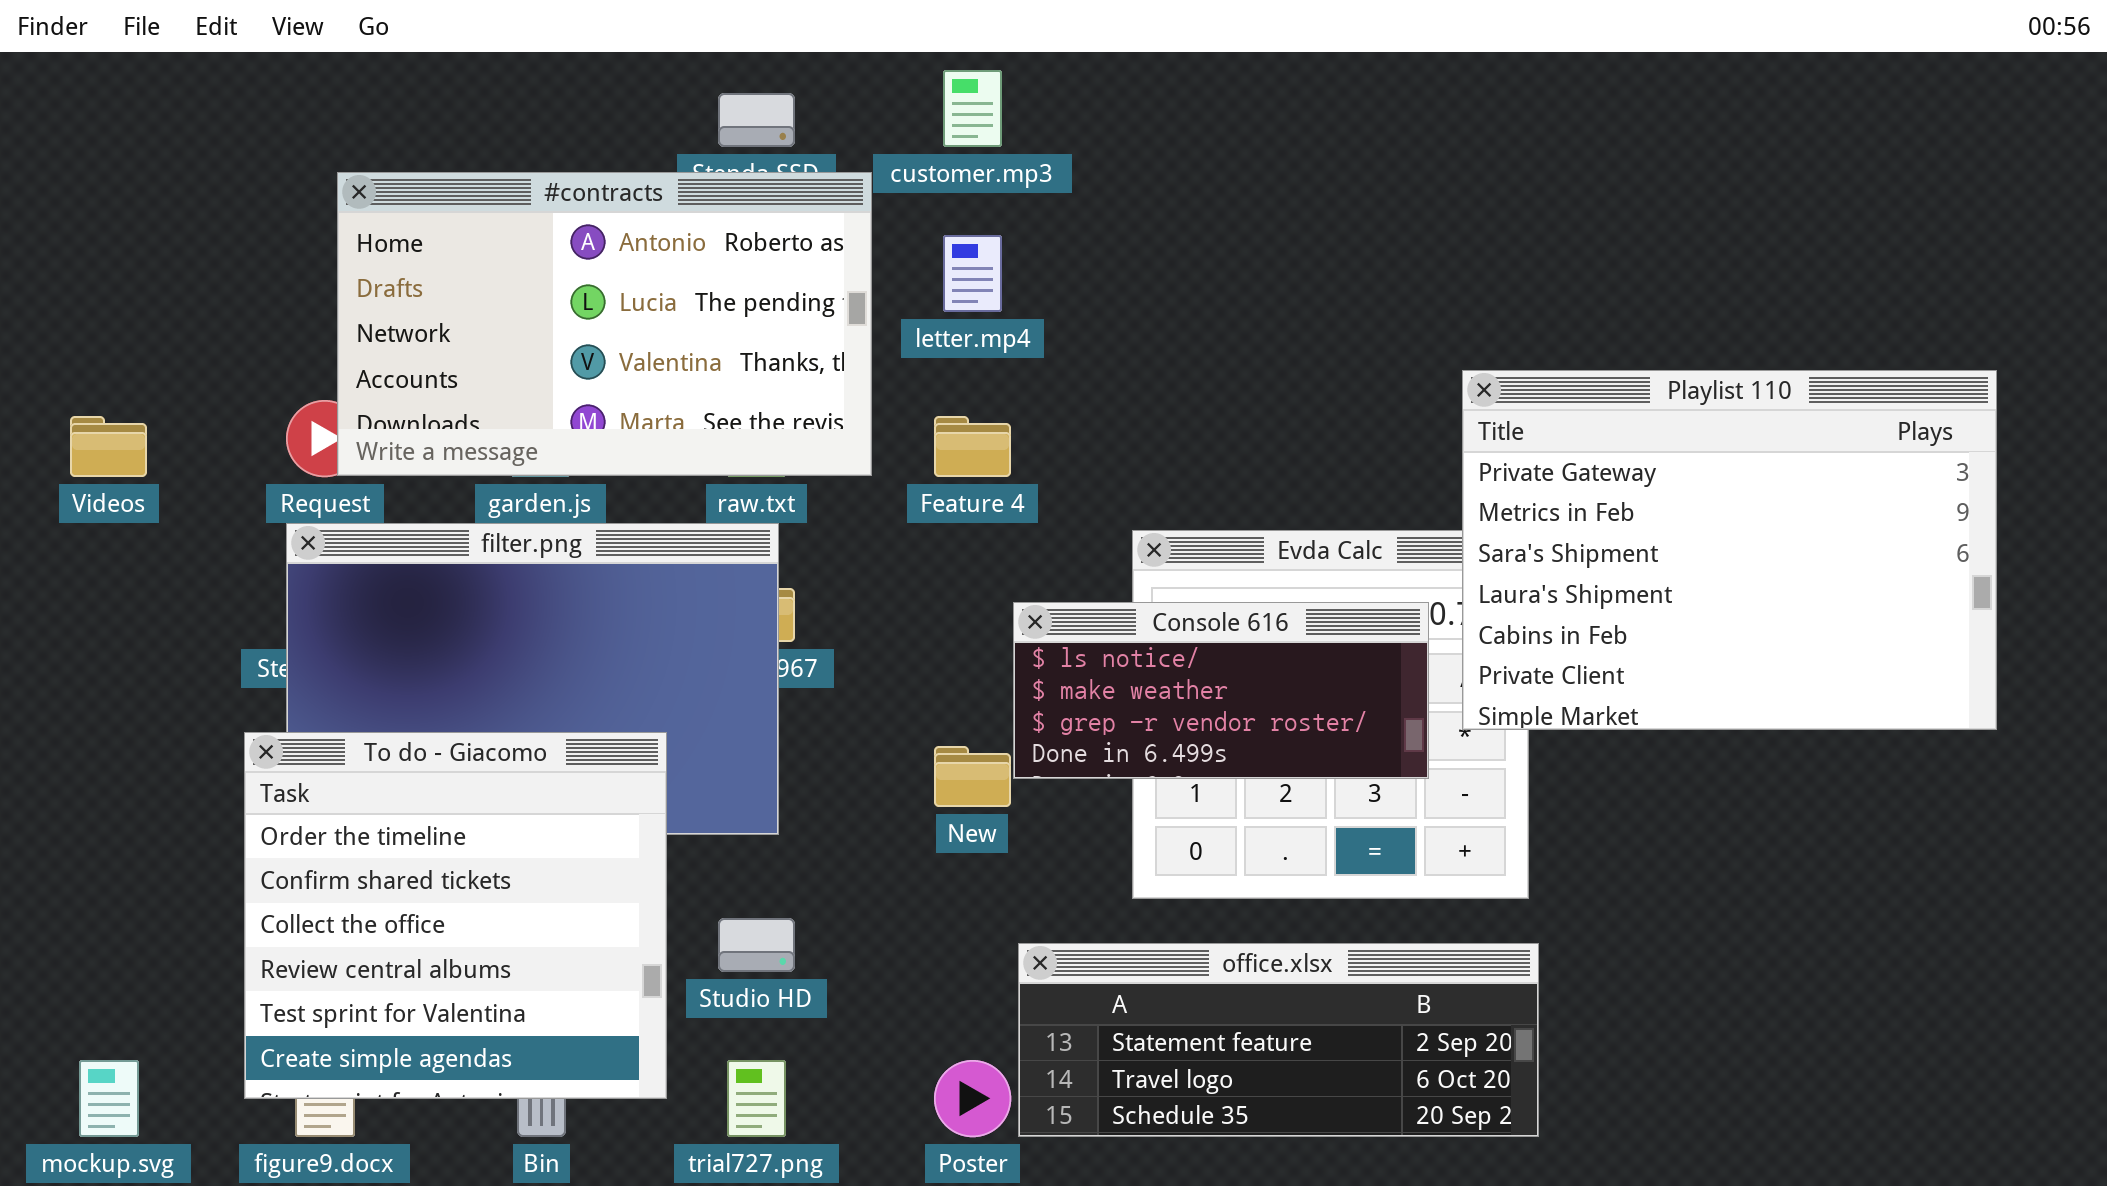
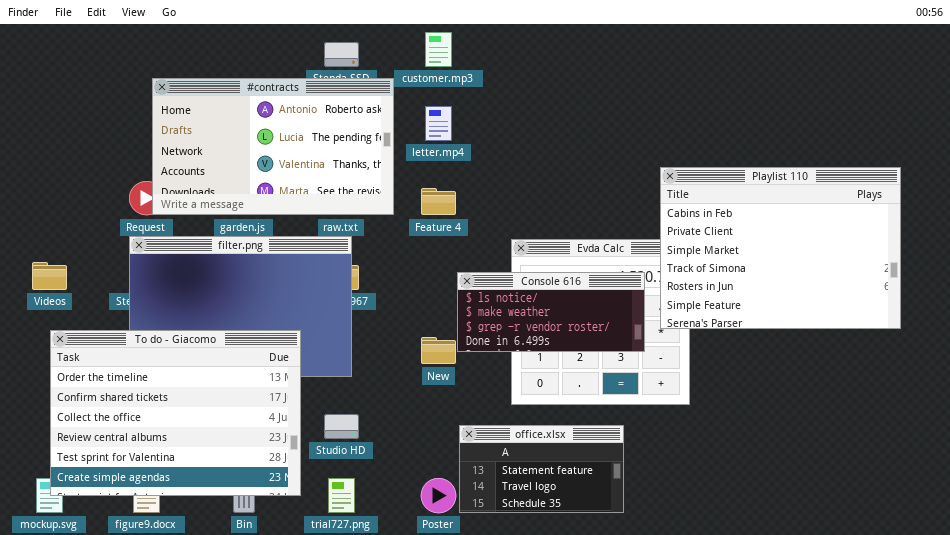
Playlist 110: [1462,370,1997,730] -> [660,167,901,329], scrolled down 4 rows
Videos: [70,416,147,477] -> [32,262,67,290], moved
To do - Giacomo: [244,732,667,1099] -> [50,330,301,496], resized
office.xlsx: [1018,943,1539,1137] -> [459,425,624,513], resized

